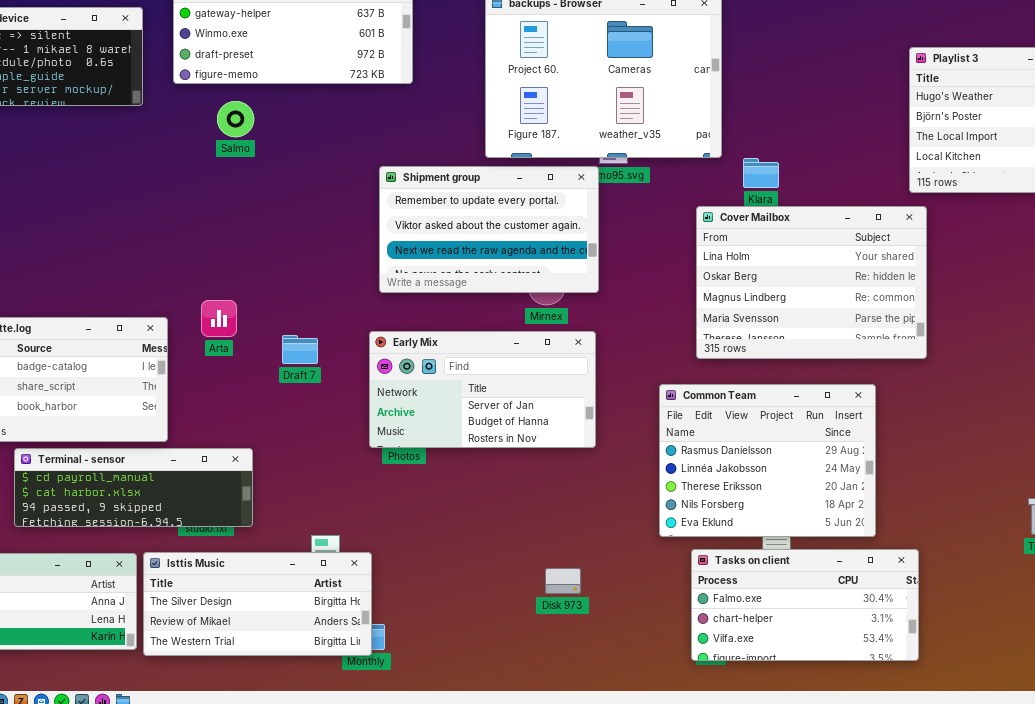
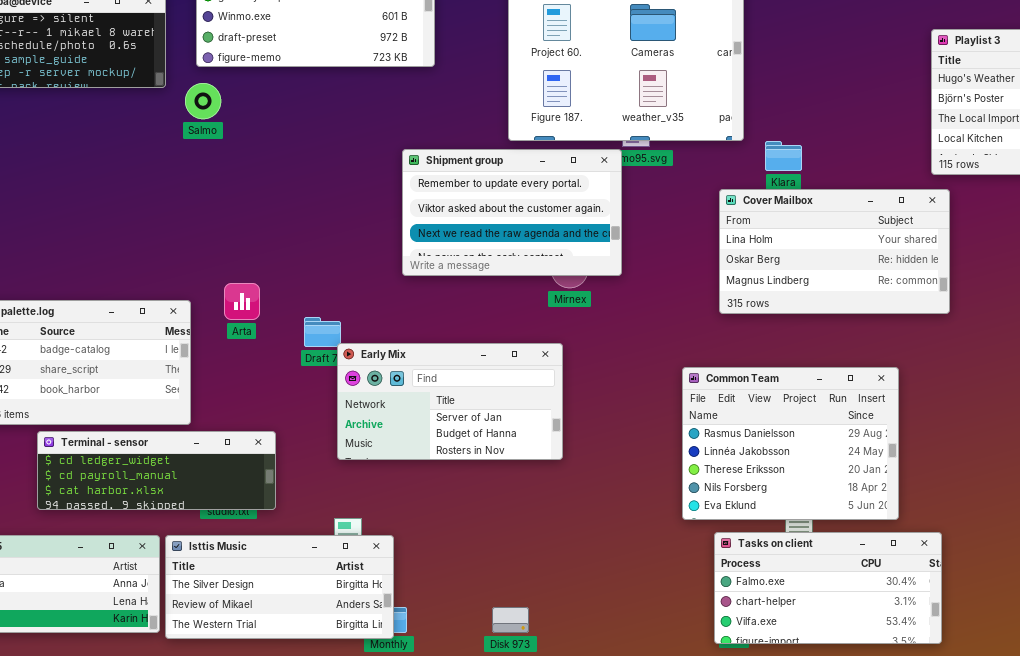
Salmo: [217,101,254,137] -> [185,83,221,119], moved
Cover Mailbox: [696,206,927,359] -> [719,189,950,314], resized
Early Mix: [369,331,596,448] -> [337,343,563,460], moved
Terminal - sensor: [14,448,253,527] -> [37,431,276,510], scrolled up 1 row
Disk 973: [545,568,581,594] -> [492,607,529,633], moved

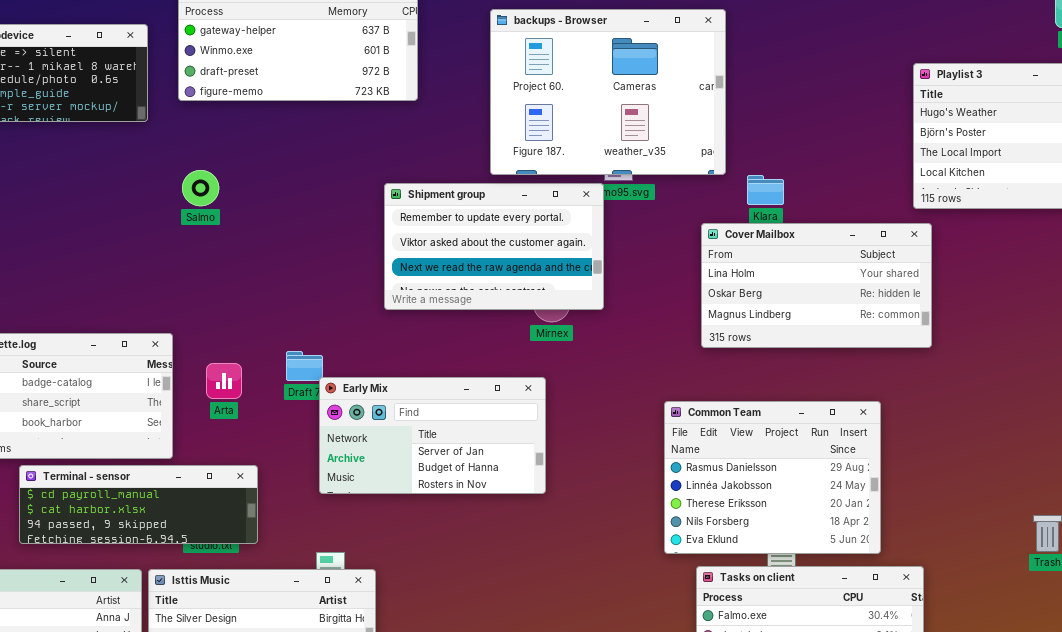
Salmo: [185,83,221,119] -> [182,170,219,206], moved
Arta: [224,283,260,320] -> [206,363,242,399], moved
Terminal - sensor: [37,431,276,510] -> [19,465,258,544], scrolled down 1 row

